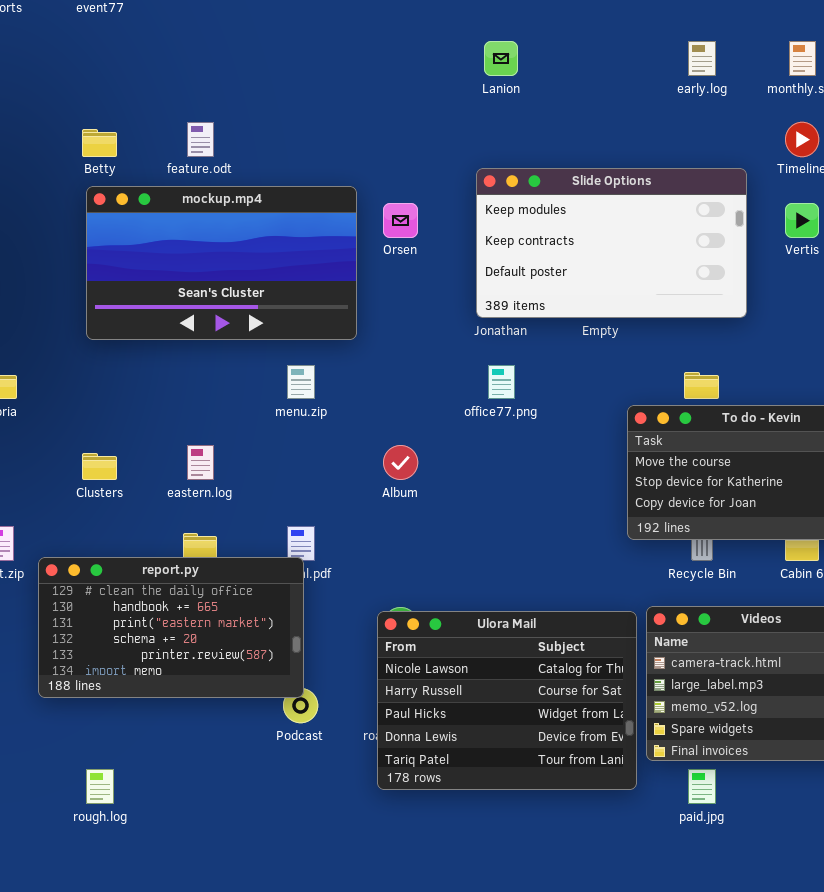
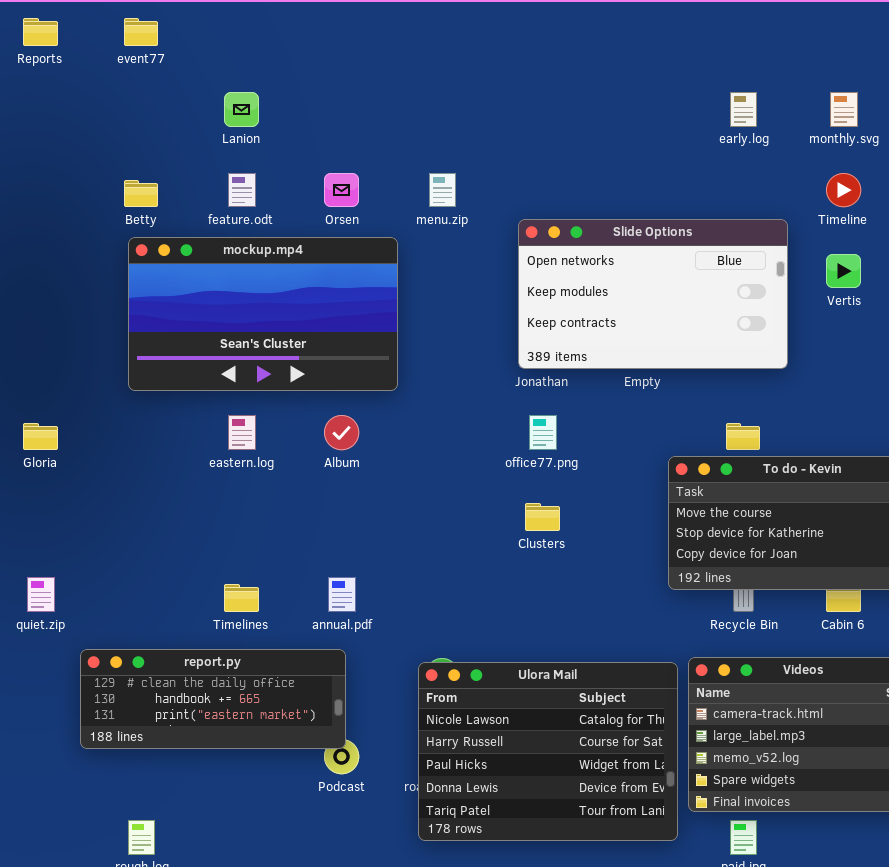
Lanion: [484,41,518,76] -> [224,92,259,127], moved
Slide Options: [476,168,747,318] -> [518,219,788,369], scrolled up 1 row
Orsen: [383,203,418,238] -> [324,173,359,207], moved
menu.zip: [287,365,315,399] -> [429,173,456,207], moved
eastern.log: [187,445,214,480] -> [228,415,256,450], moved
Album: [383,445,418,480] -> [324,415,359,450], moved
Clusters: [82,453,117,480] -> [525,503,560,531], moved
report.py: [38,557,304,698] -> [80,649,346,749], resized

